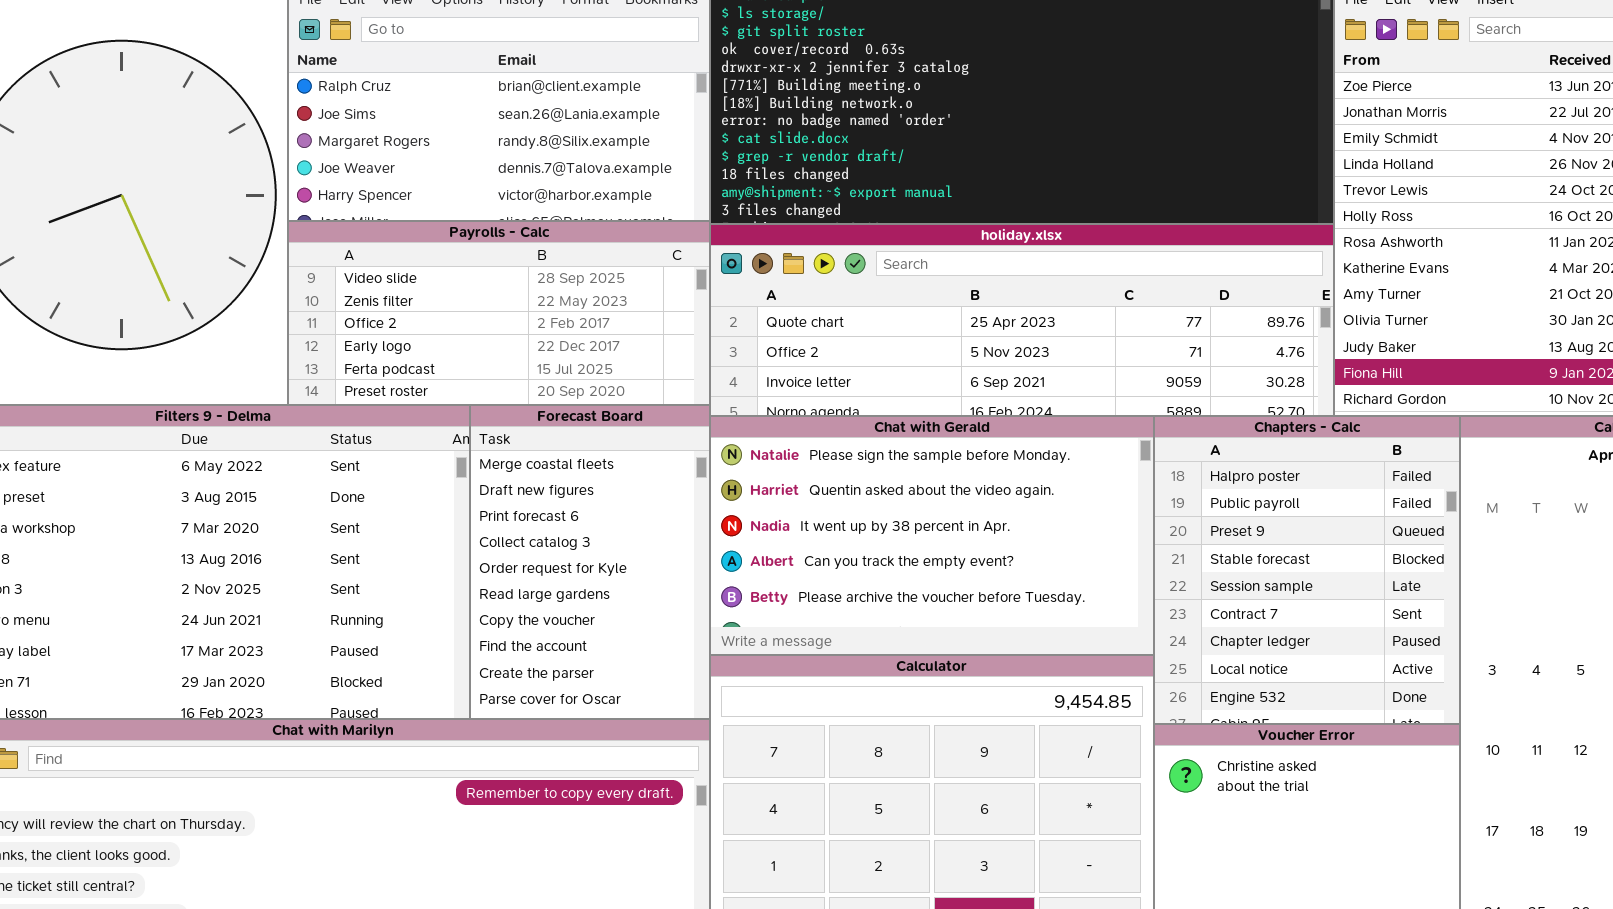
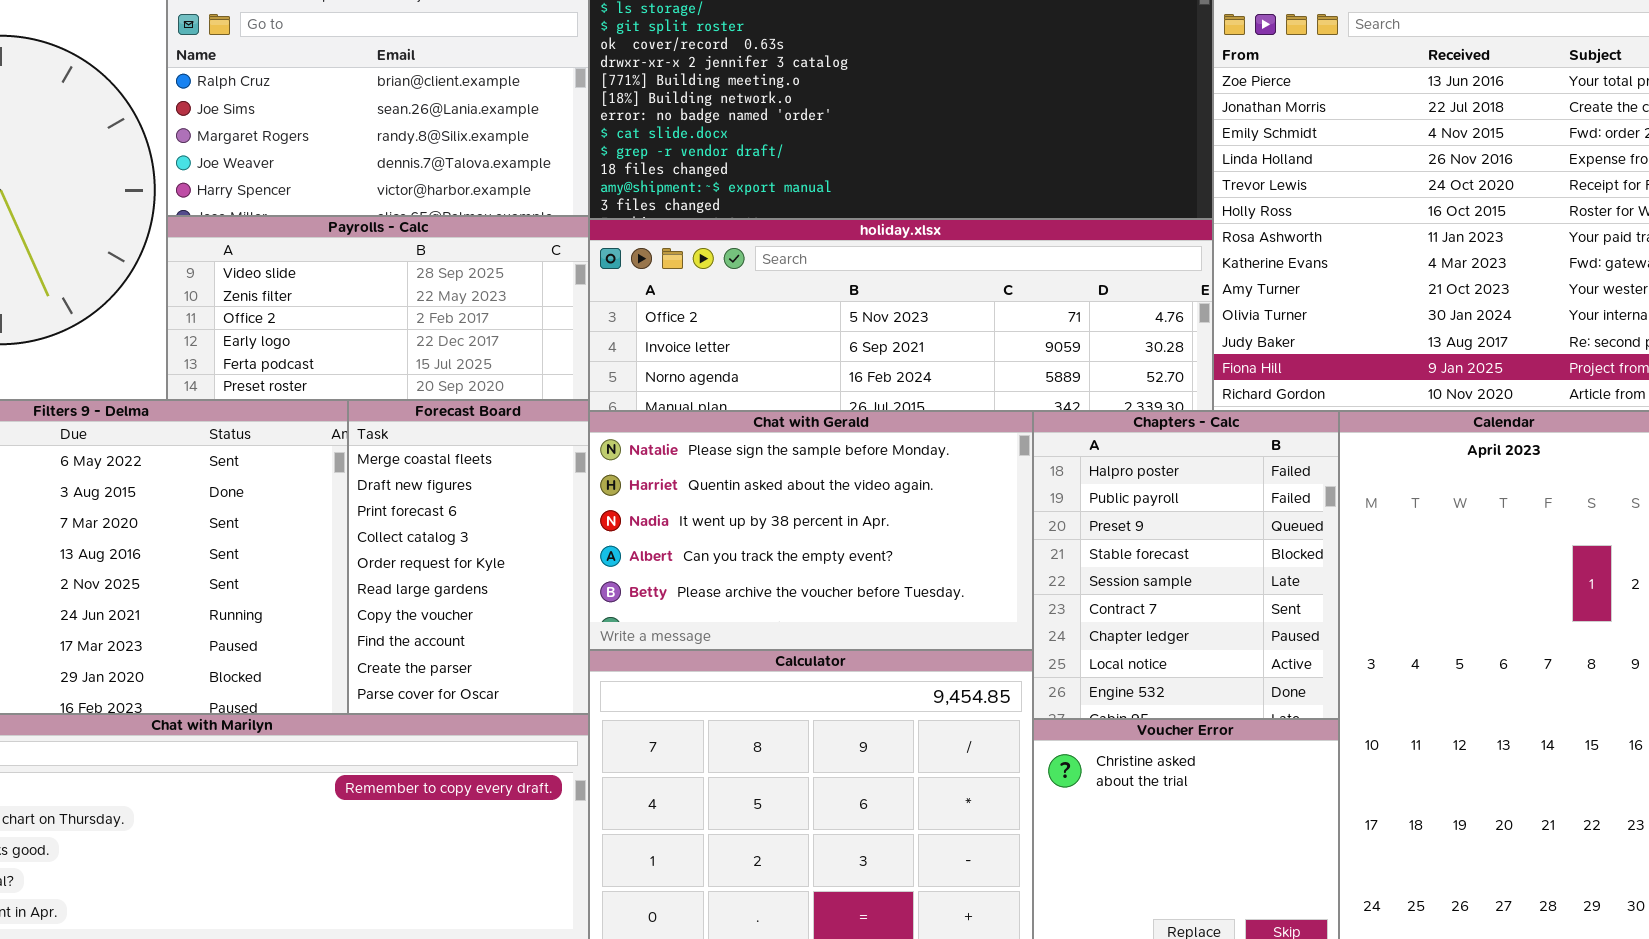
holiday.xlsx: [710,224,1334,416] -> [589,219,1213,411], scrolled down 1 row

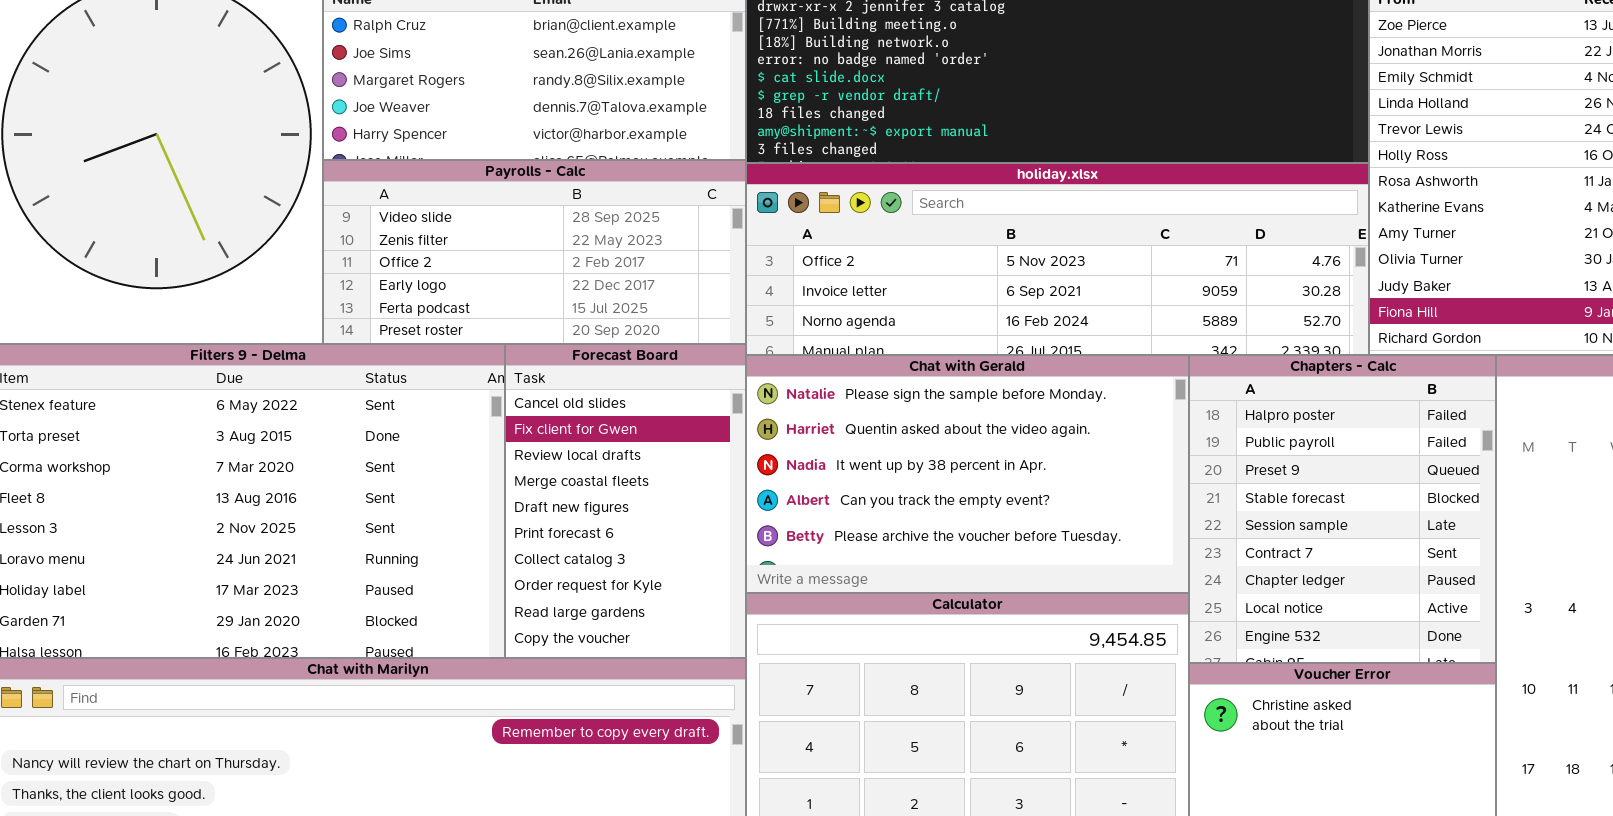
Forecast Board: [348,400,589,714] -> [505,344,746,658], scrolled up 3 rows

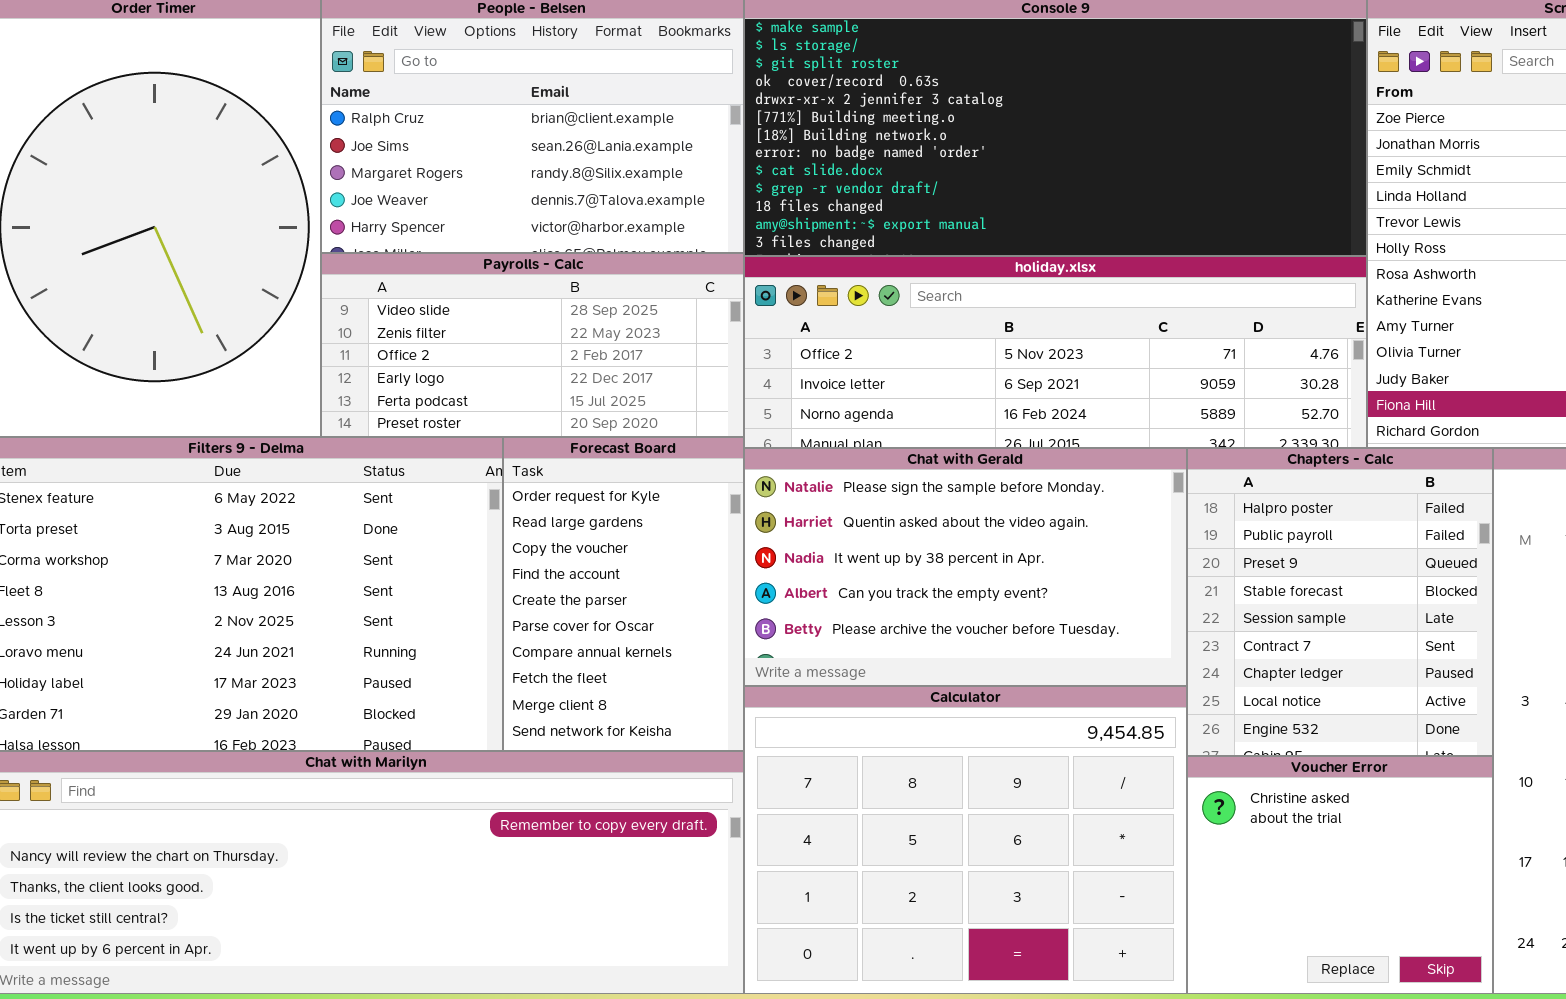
Forecast Board: [505,344,746,658] -> [503,437,744,751], scrolled down 7 rows

